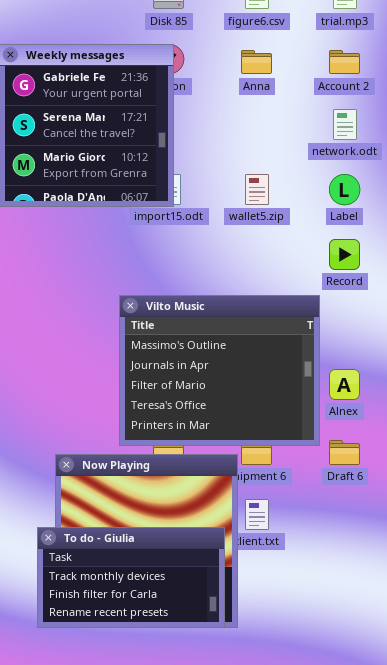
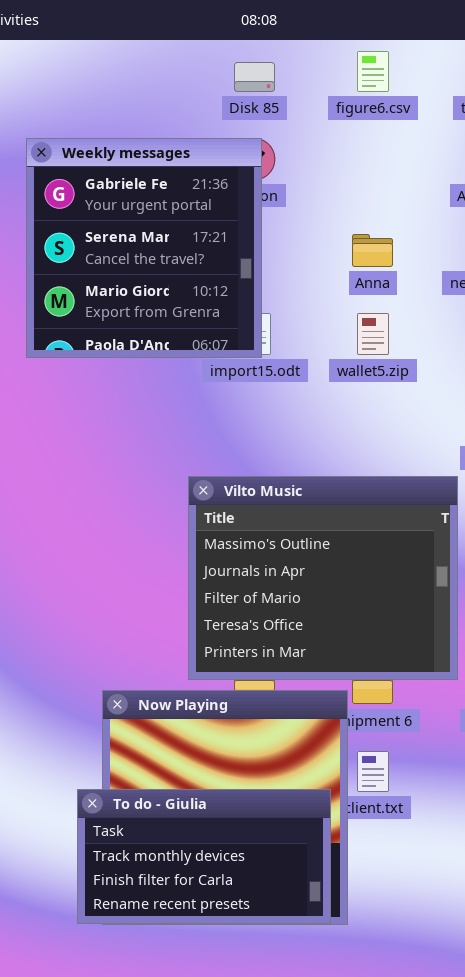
Anna: [241,50,272,74] -> [352,234,393,267], moved

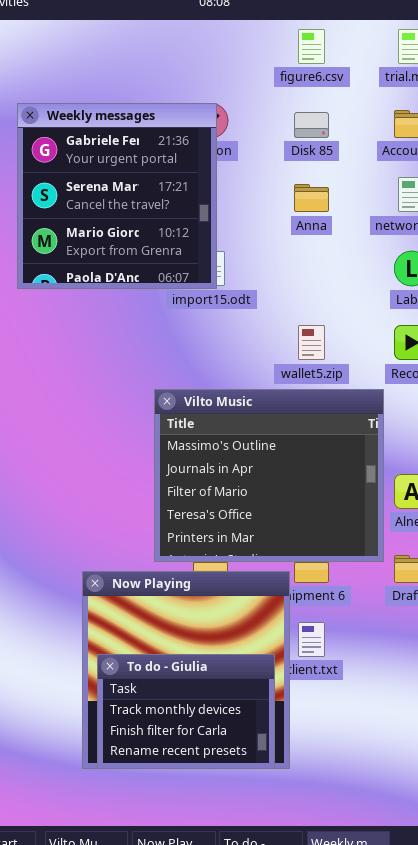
Disk 85: [234,62,275,92] -> [294,112,329,138], moved
wallet5.zip: [357,313,389,355] -> [298,325,325,360], moved
To do - Giulia: [77,789,331,924] -> [97,654,275,769], resized

